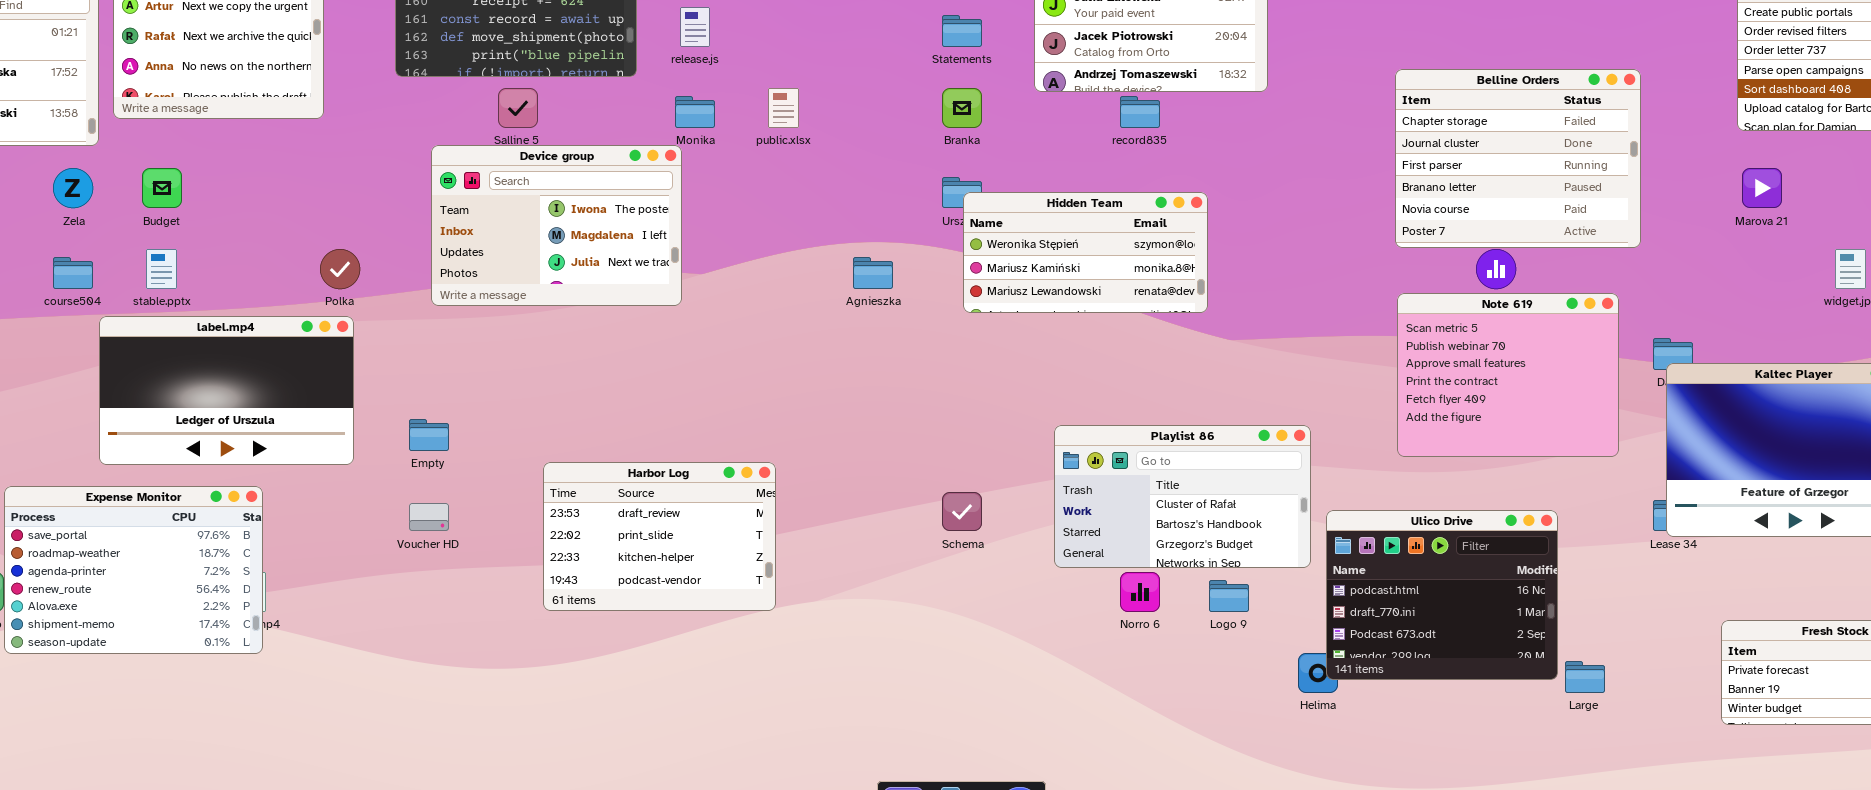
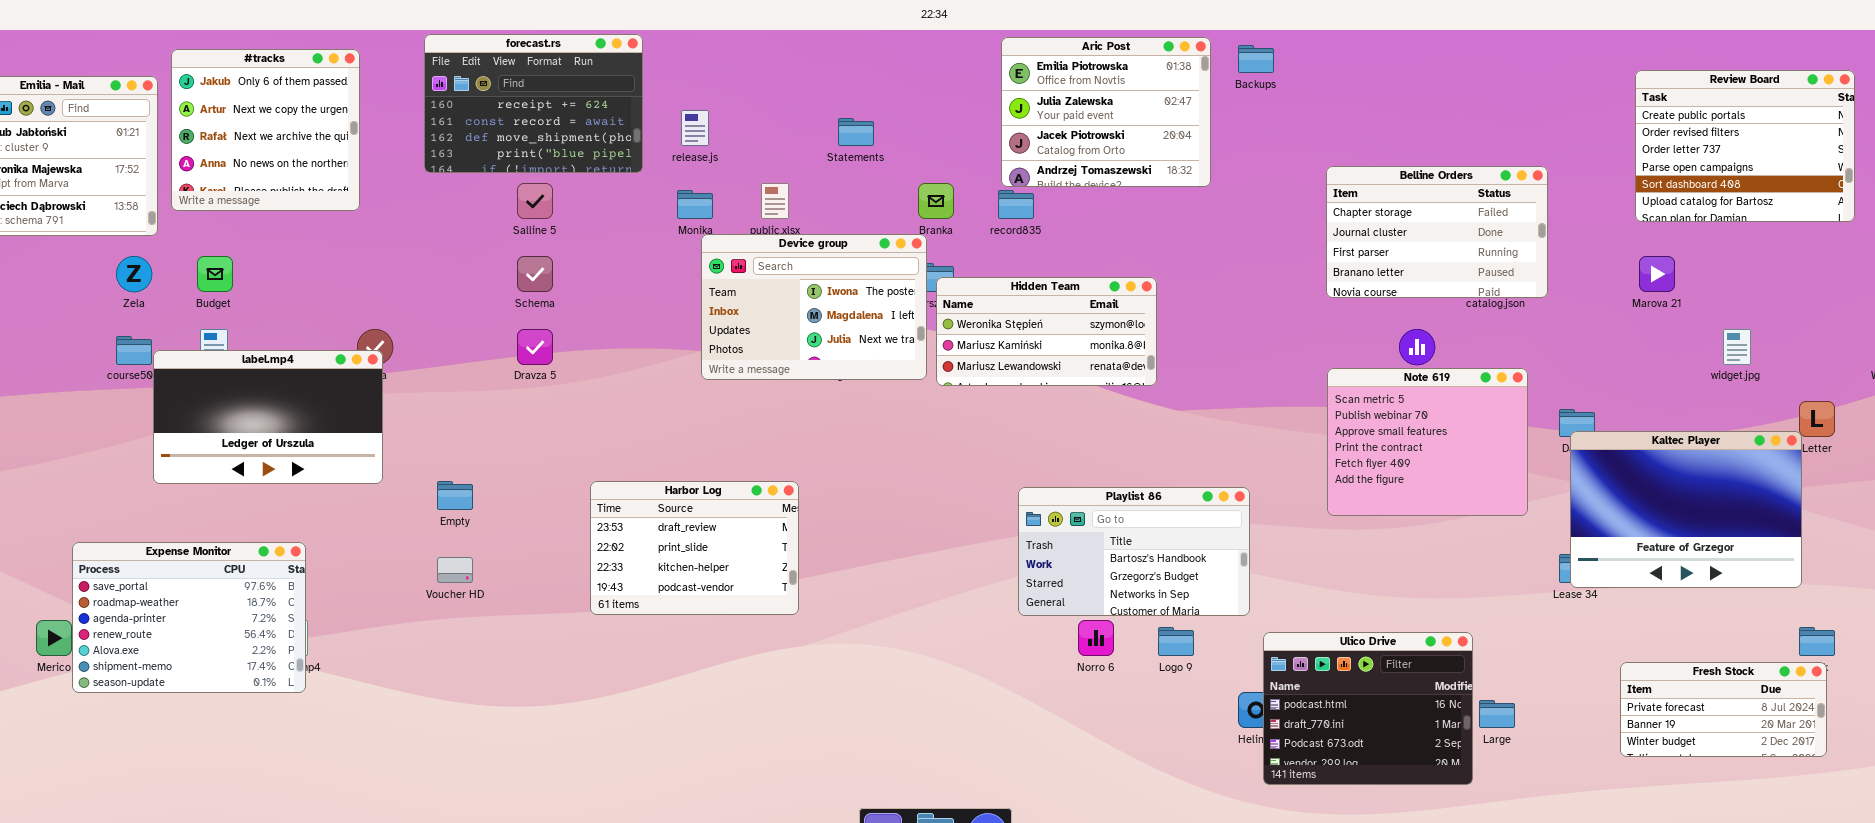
Statements: [942,15,982,47] -> [838,118,874,146], moved
Belline Orders: [1395,69,1641,248] -> [1326,166,1548,298], resized
record835: [1120,96,1160,128] -> [998,190,1034,219], moved
Device group: [431,145,682,306] -> [701,234,927,380], moved
label.mp4: [99,316,354,465] -> [153,350,383,484], moved
Playlist 86: [1054,425,1311,568] -> [1018,487,1250,616], scrolled down 1 row
Harbor Log: [543,462,776,611] -> [590,481,799,615], moved
Schema: [942,492,982,531] -> [517,256,553,292], moved
Ulico Drive: [1326,510,1558,680] -> [1263,632,1473,785], moved

